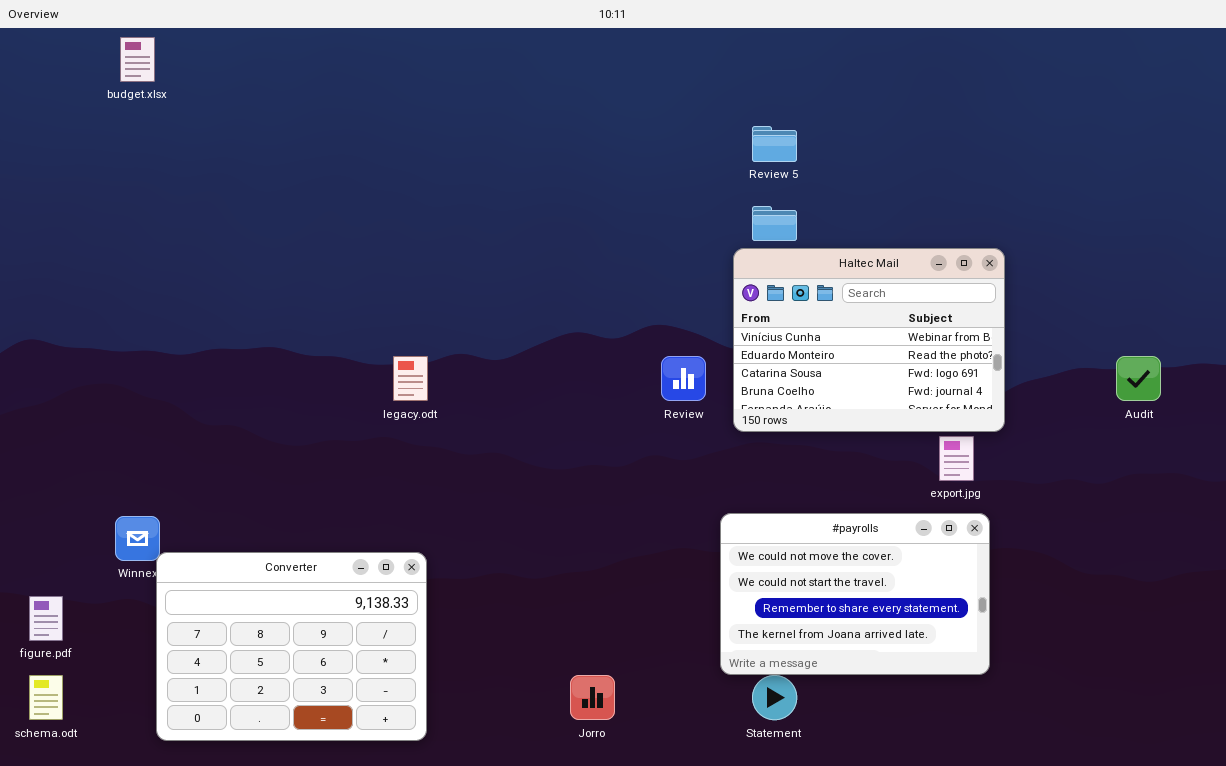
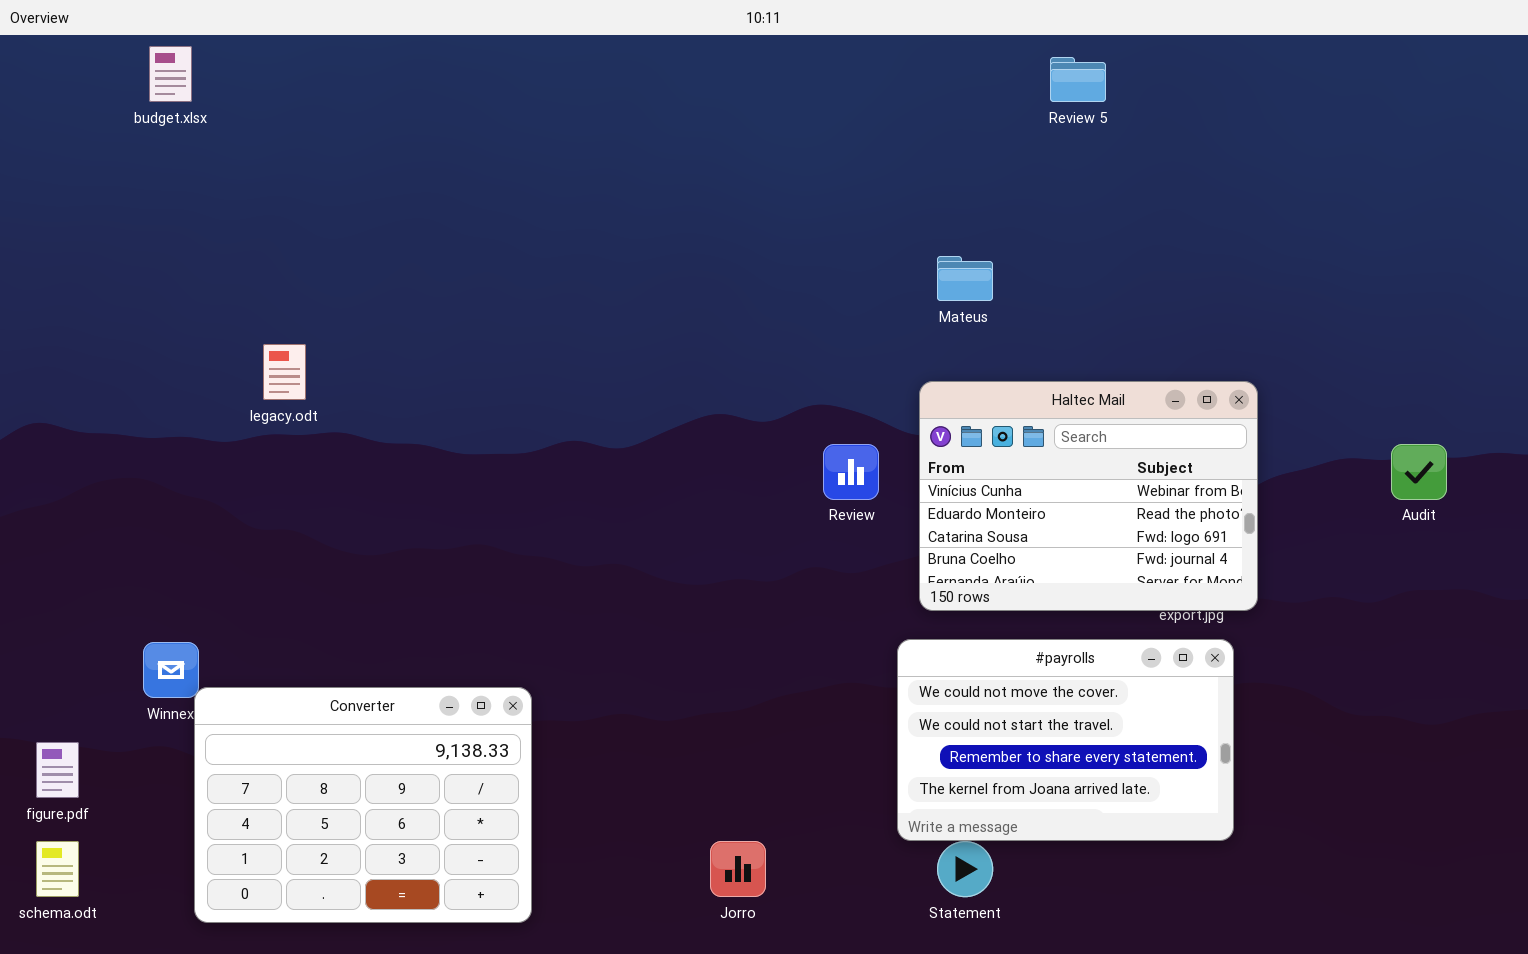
Review 5: [752,126,797,162] -> [1050,57,1106,102], moved
Haltec Mail: [733,248,1005,432] -> [919,381,1258,611], moved
legacy.odt: [393,356,428,401] -> [263,344,306,400], moved

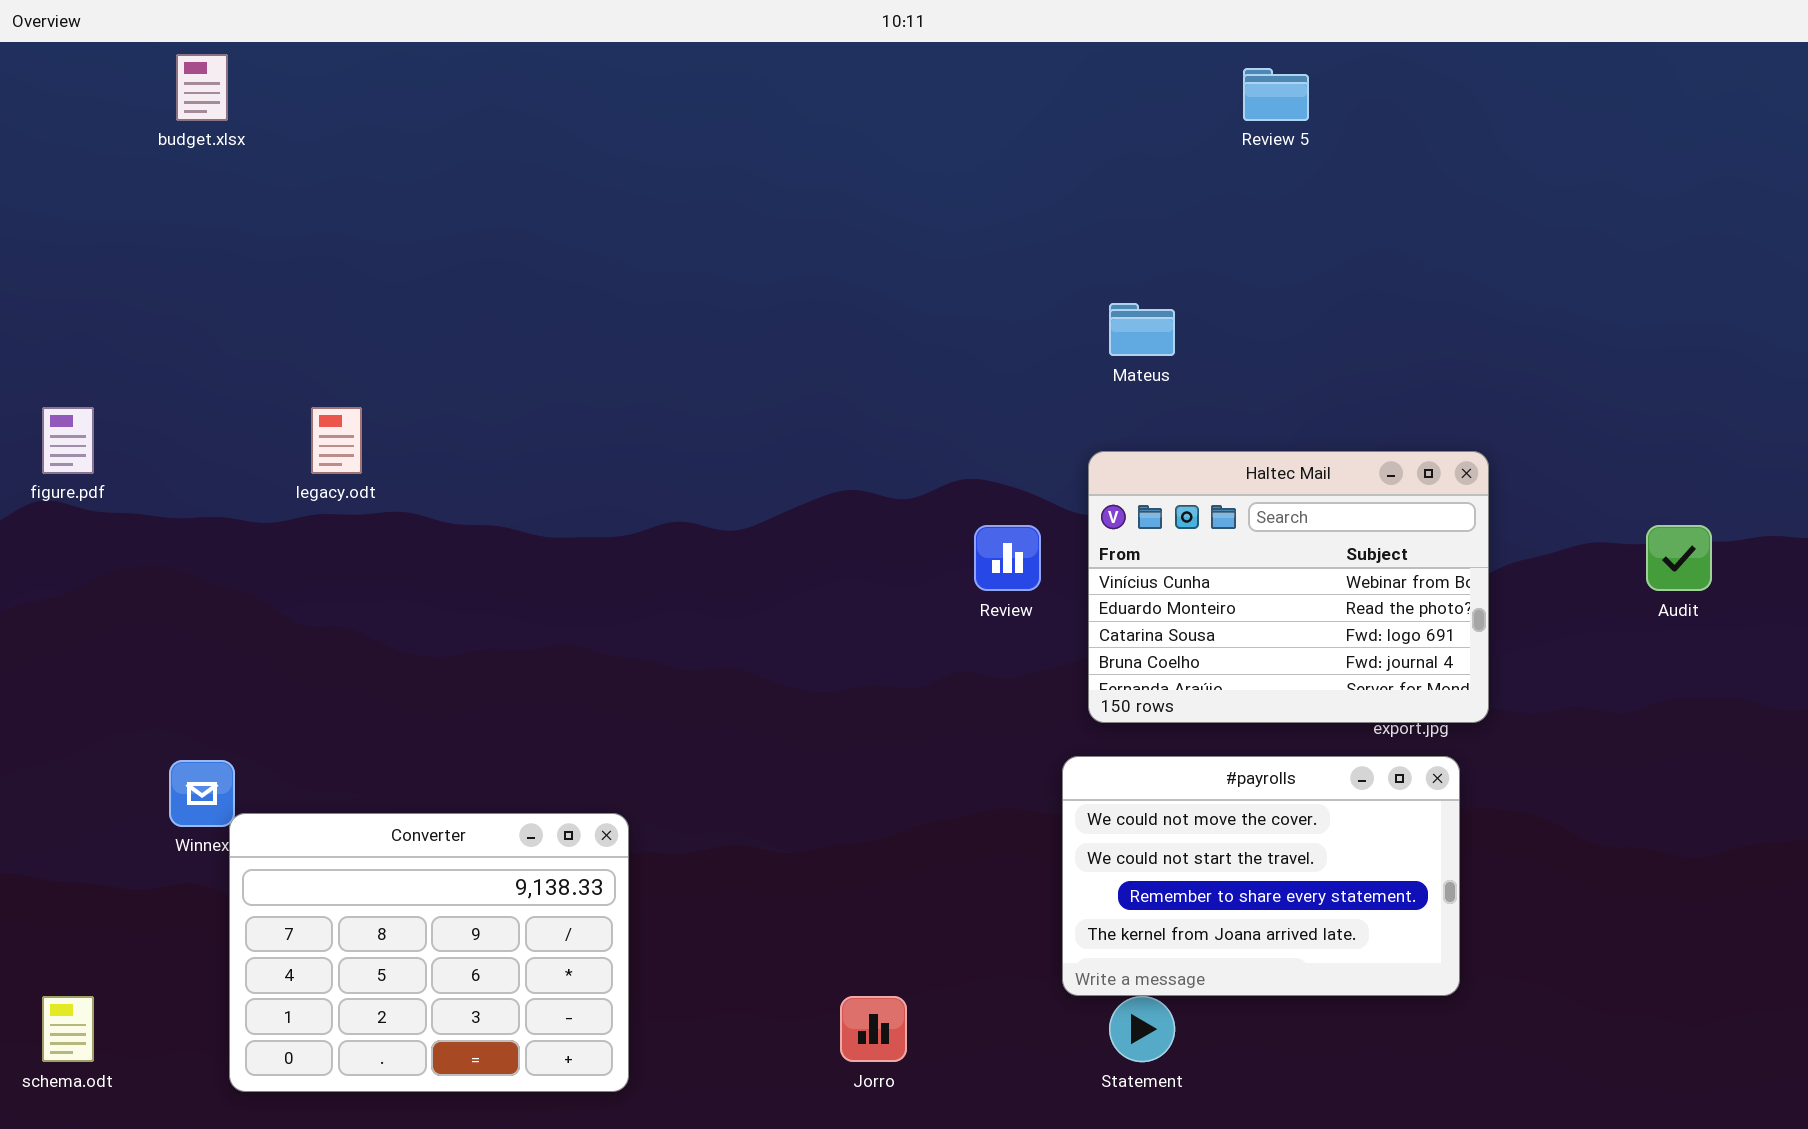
figure.pdf: [36,742,79,798] -> [42,407,94,474], moved

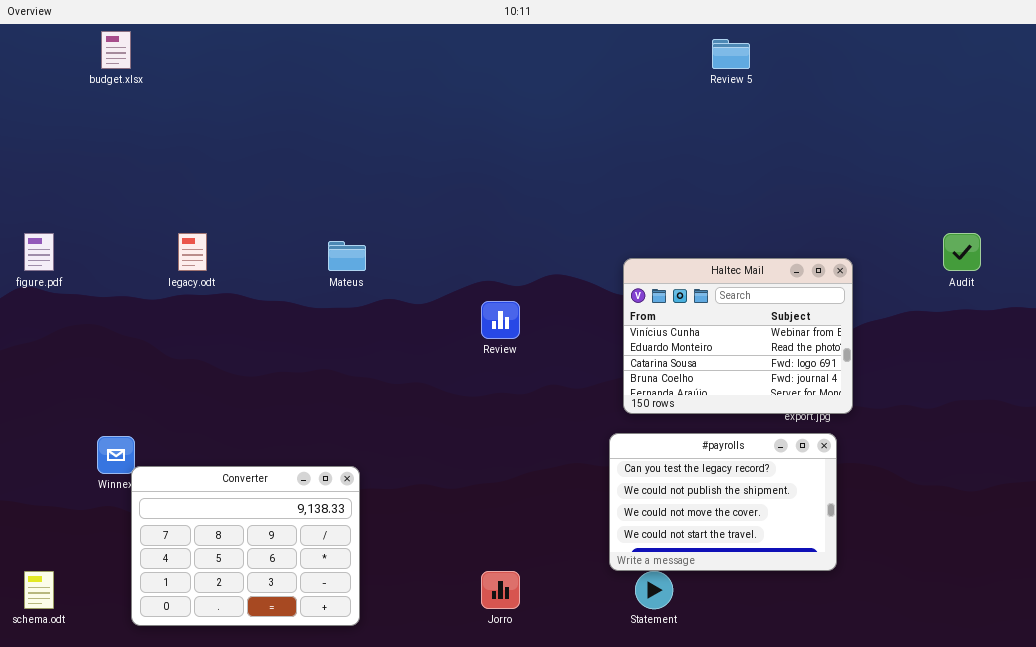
Mateus: [1109,303,1175,356] -> [328,241,366,271], moved
Review: [974,525,1041,591] -> [481,301,520,339], moved
Audit: [1646,525,1712,591] -> [943,233,981,271], moved
#payrolls: [1062,756,1460,996] -> [609,433,837,571], scrolled up 2 rows

